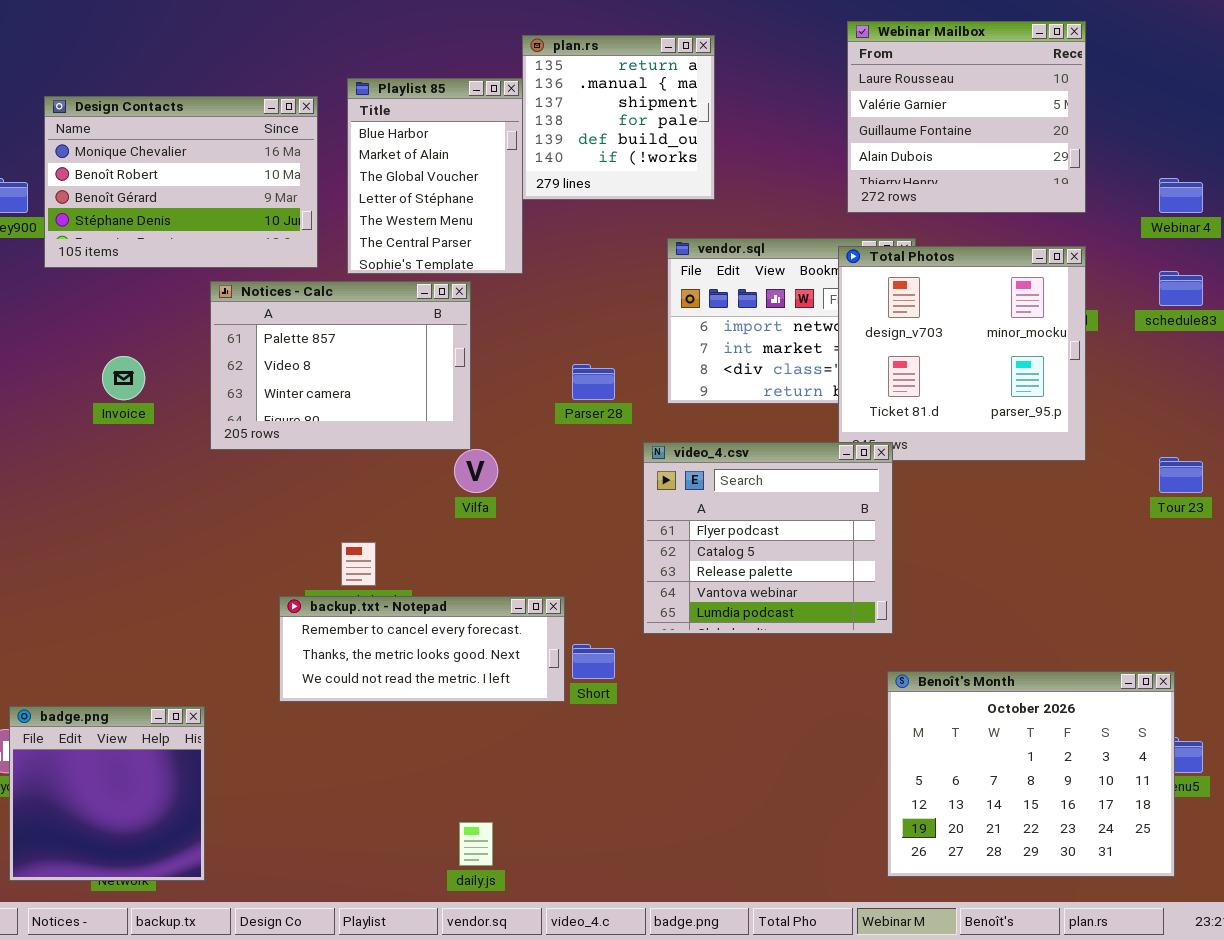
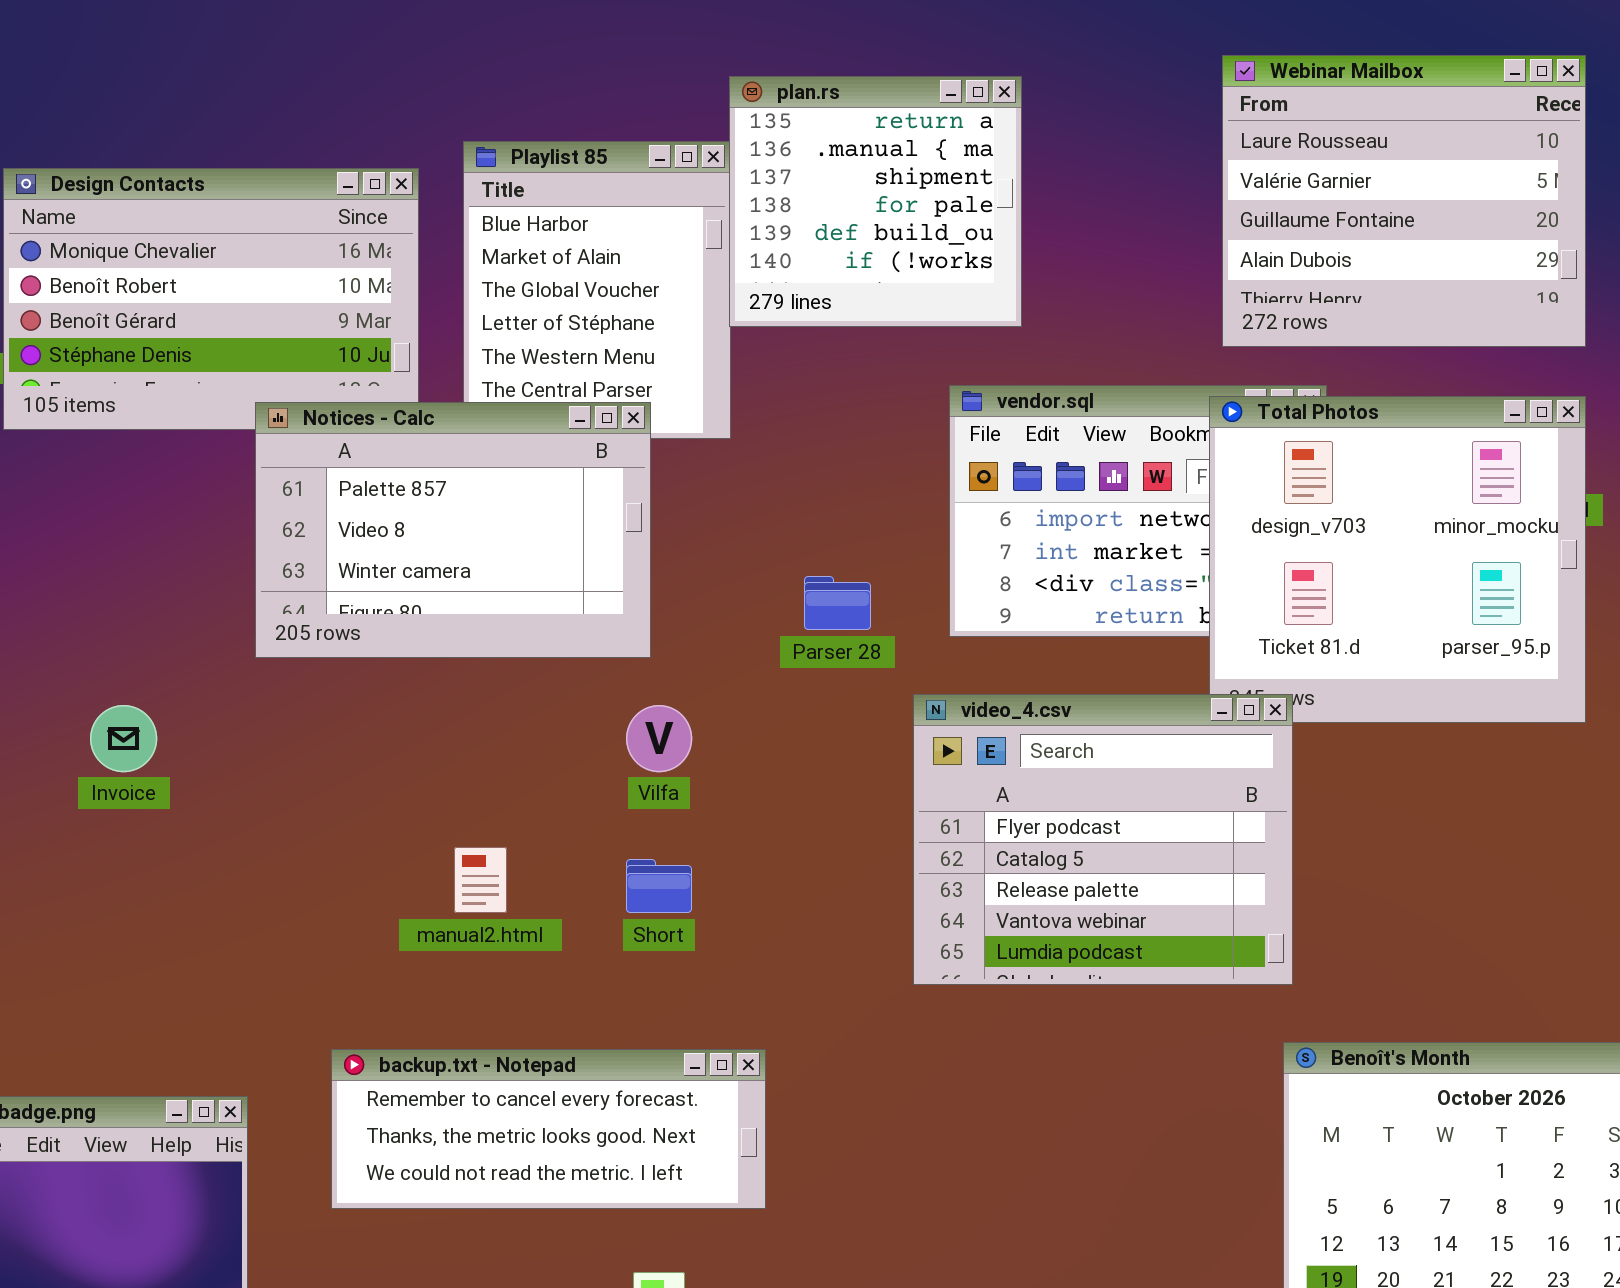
Notices - Calc: [210,281,471,450] -> [255,402,651,658], moved
Invoice: [102,356,145,400] -> [90,705,157,772], moved
backup.txt - Notepad: [279,596,565,702] -> [331,1049,766,1209], moved
Short: [572,644,615,679] -> [626,859,692,913], moved

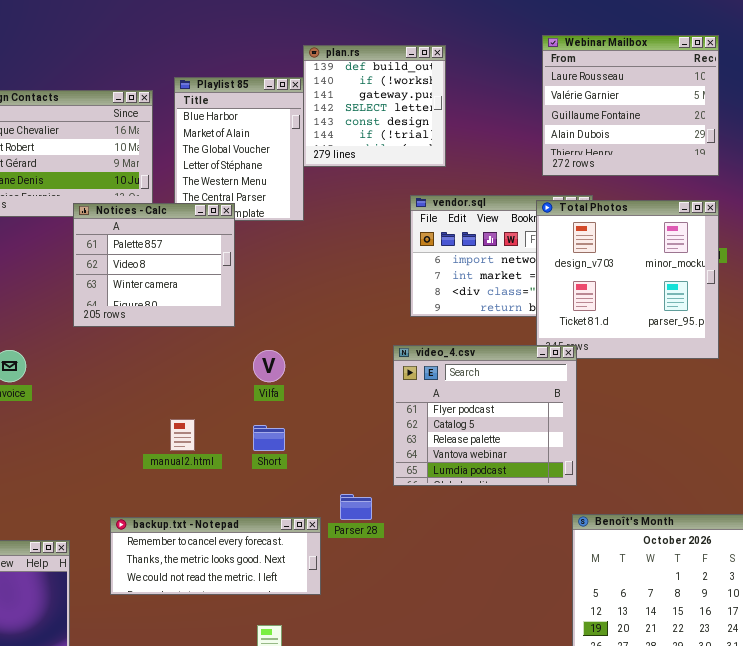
plan.rs: [729,76,1022,327] -> [303,45,446,167], scrolled down 4 rows
Notices - Calc: [255,402,651,658] -> [73,203,235,327], resized
Parser 28: [804,576,871,630] -> [340,494,372,520], moved

